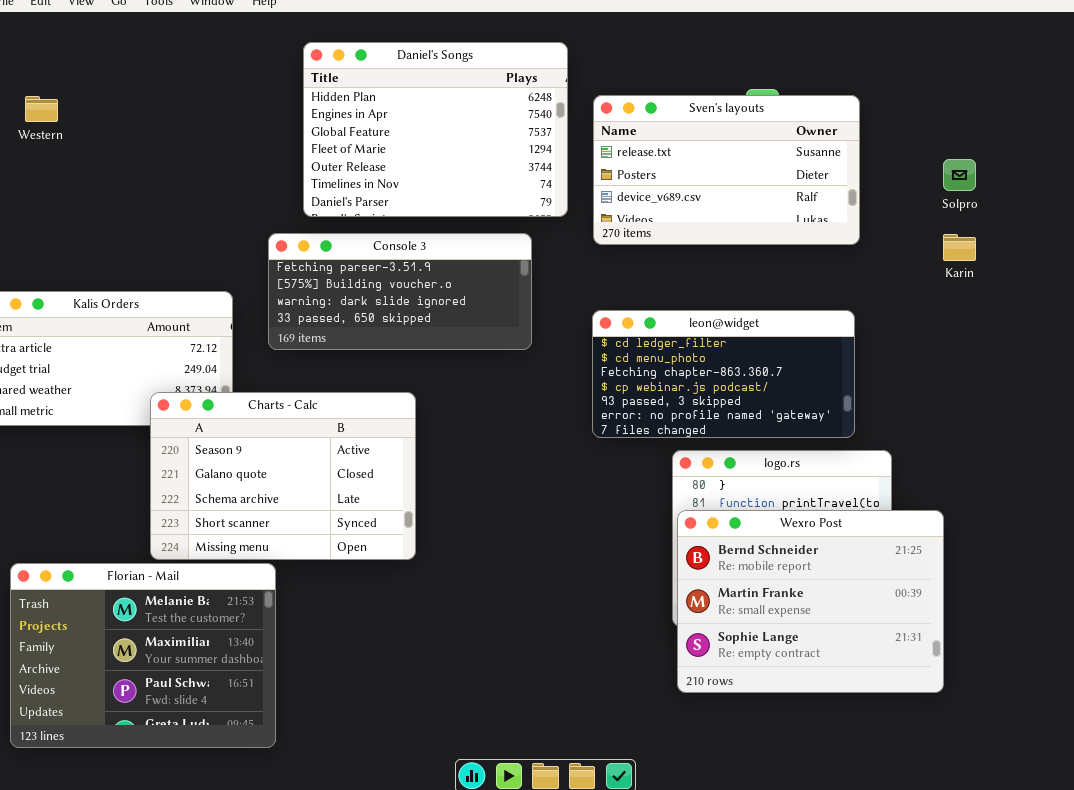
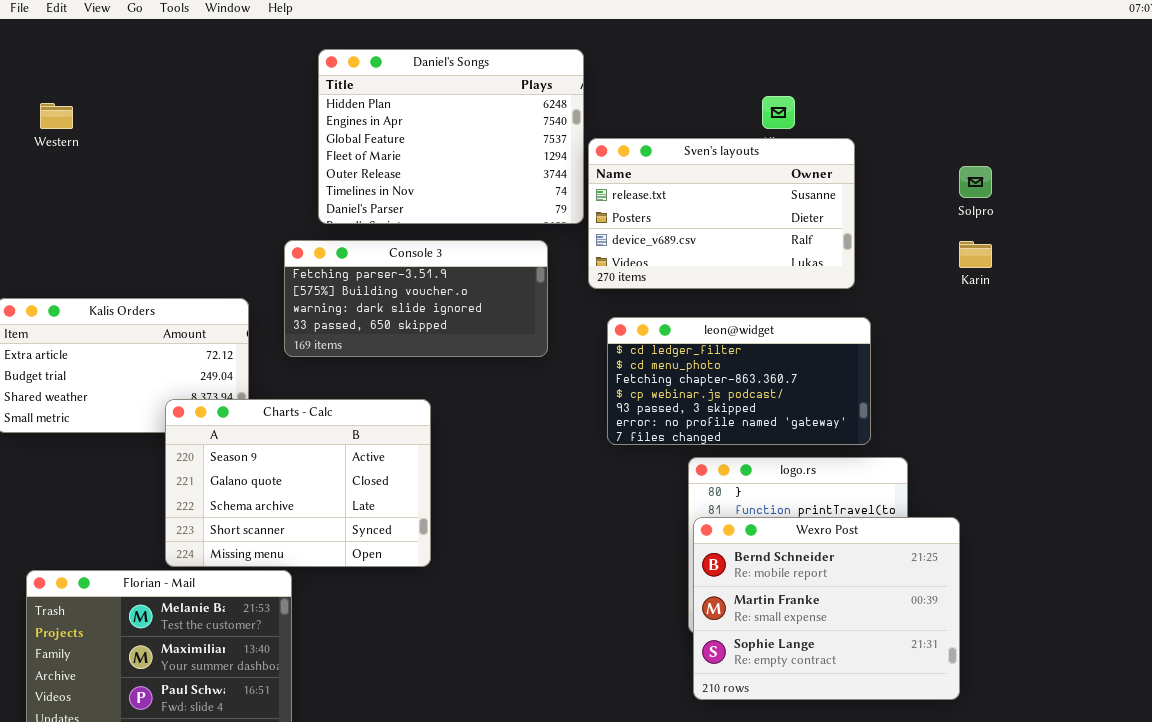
Sven's layouts: [593,95,860,245] -> [588,138,855,289], moved

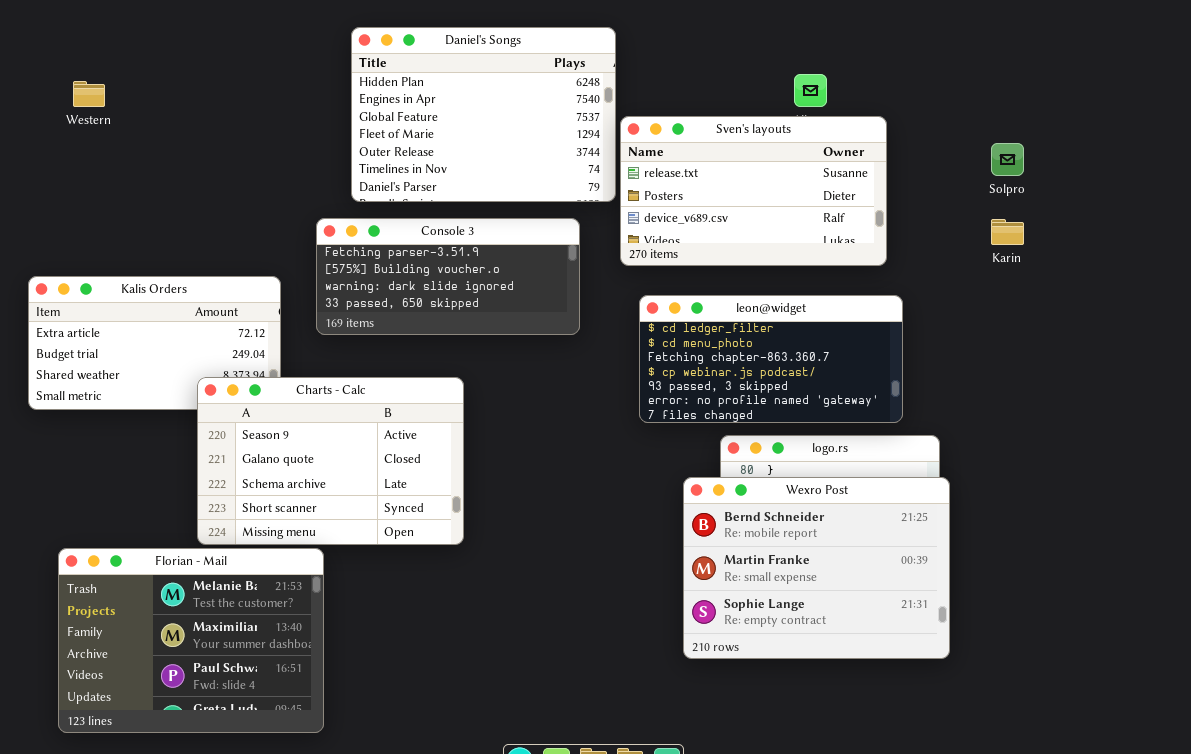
Wexro Post: [693,517,960,700] -> [683,477,950,659], moved

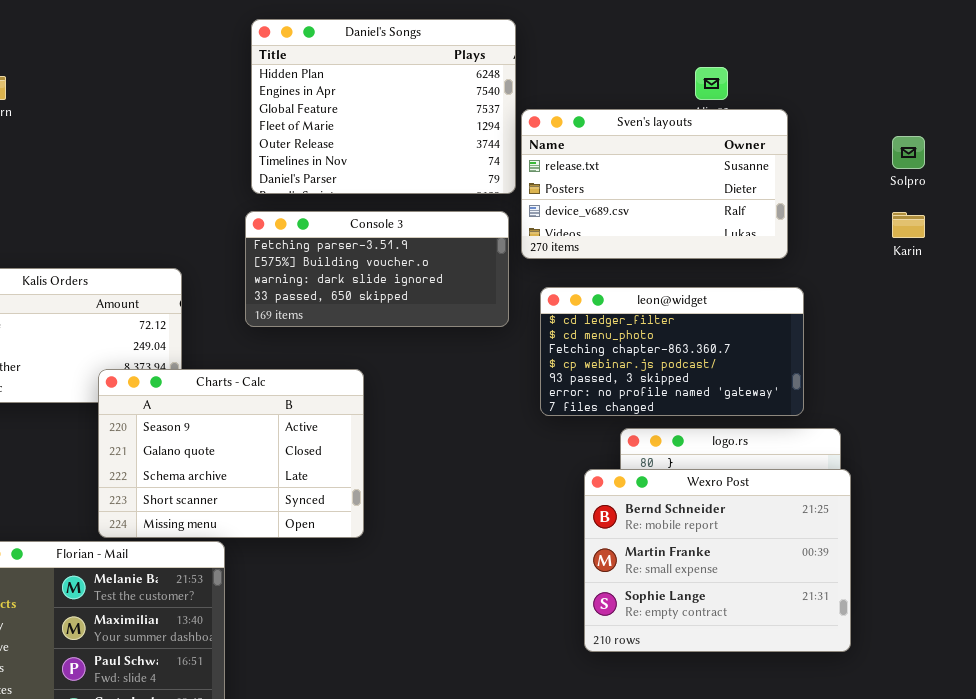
Console 3: [316,218,580,335] -> [245,211,509,327], moved

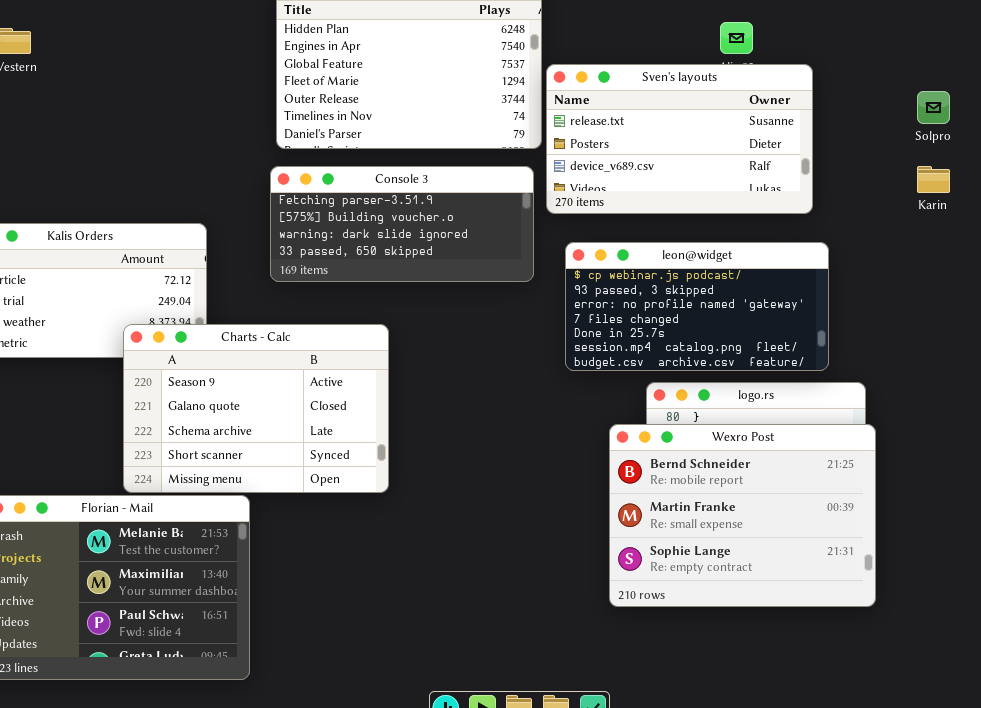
leon@widget: [540,287,804,416] -> [565,242,829,371], scrolled down 3 rows

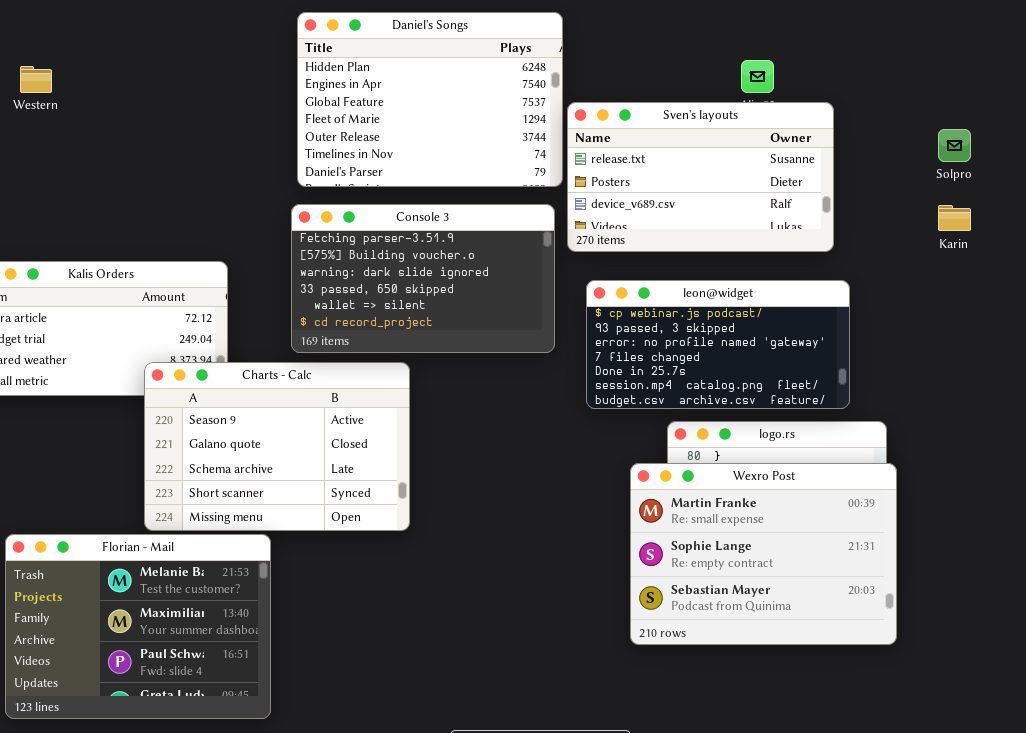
Console 3: [270,166,534,282] -> [291,204,555,353], resized
Wexro Post: [609,424,876,607] -> [630,463,897,645], scrolled down 1 row

